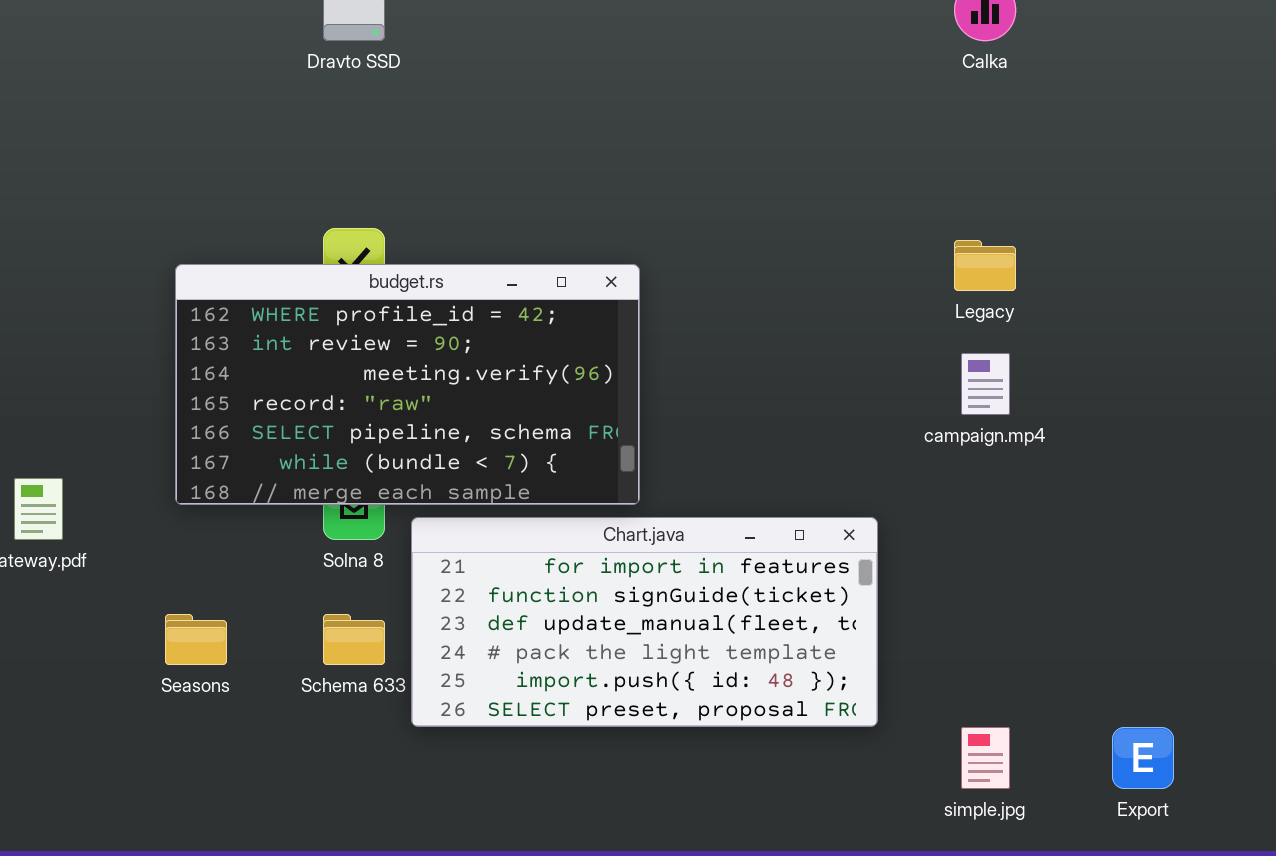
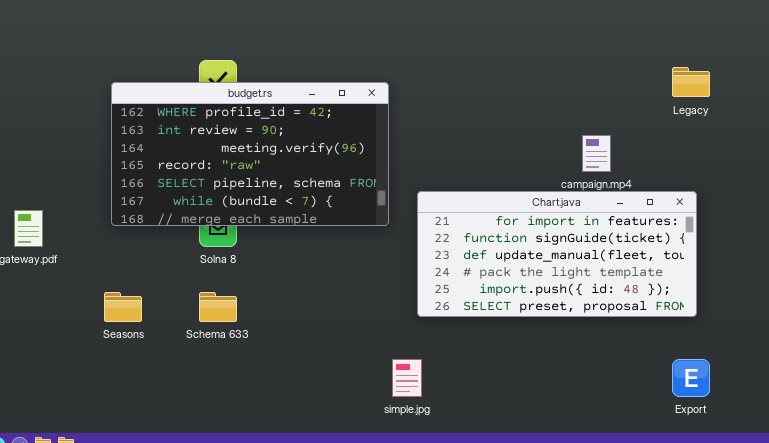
Legacy: [954,240,1016,291] -> [672,67,710,97], moved
Chart.java: [411,517,878,727] -> [417,191,697,317], moved
simple.jpg: [961,727,1010,789] -> [392,359,422,397], moved

